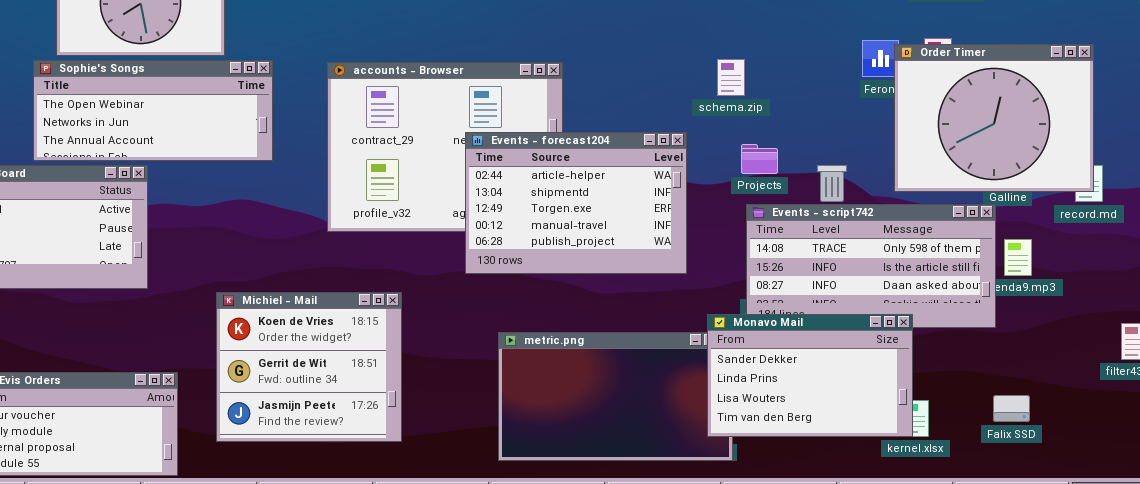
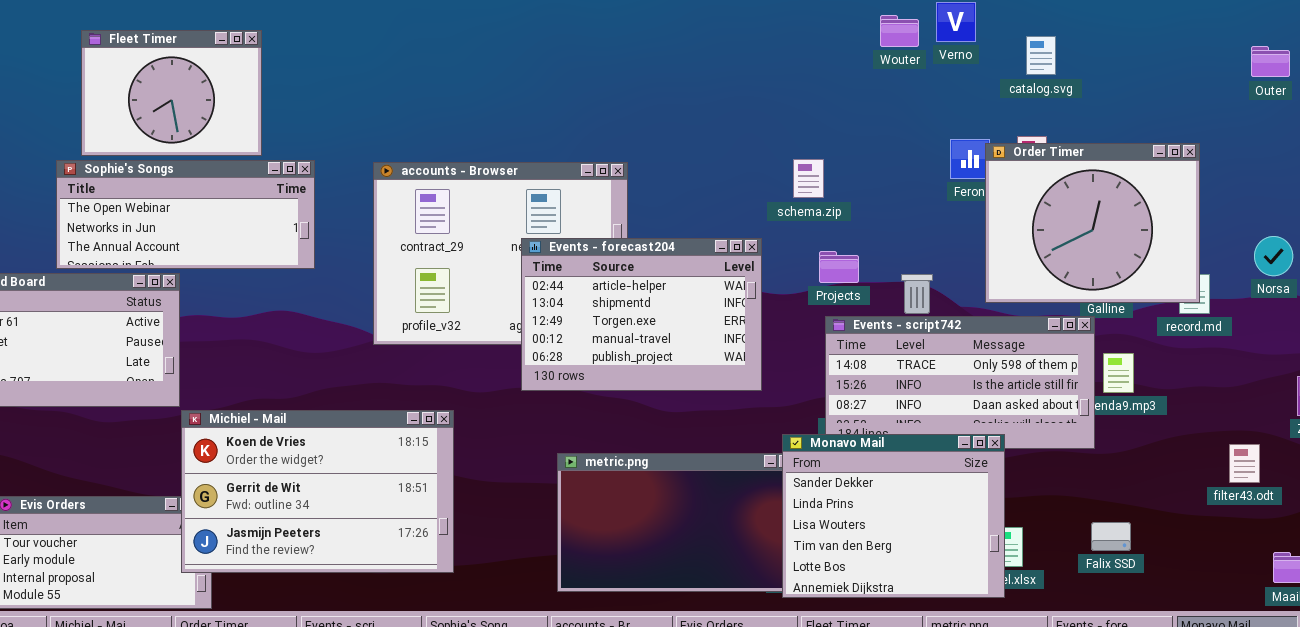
Michiel - Mail: [216,292,402,442] -> [181,410,454,573], resized
Monavo Mail: [707,314,913,437] -> [782,434,1005,598], resized

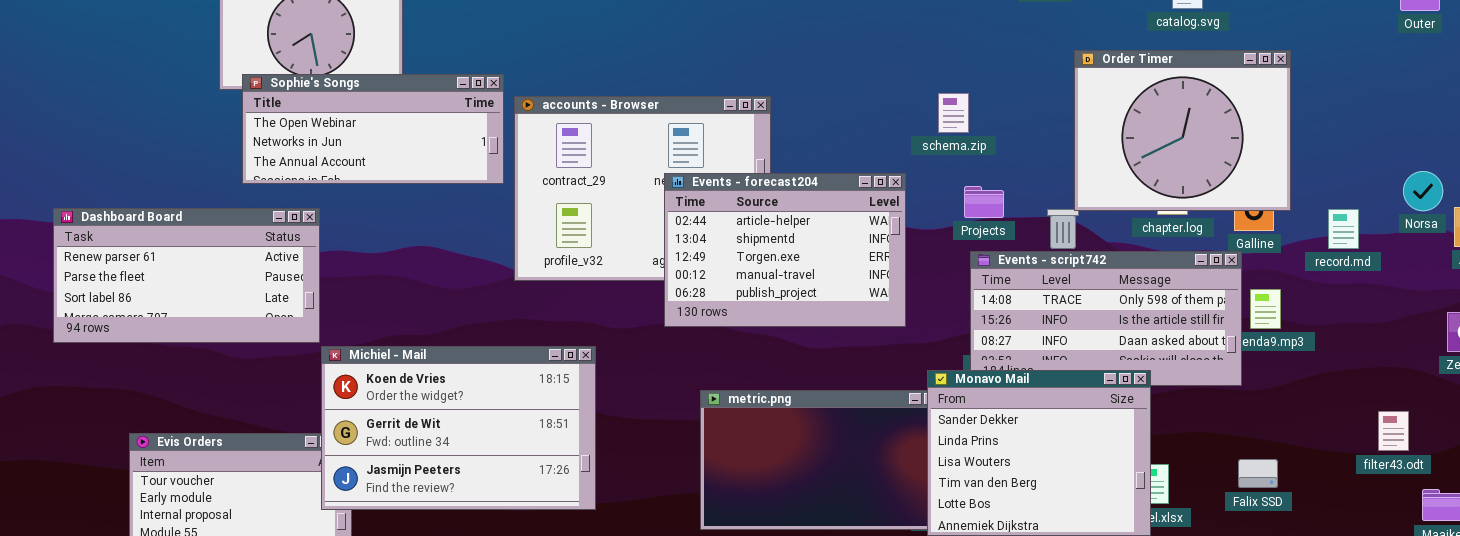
Order Timer: [985,143,1200,303] -> [1074,50,1291,211], moved
Sophie's Songs: [56,160,315,269] -> [242,74,504,184], moved
filter43.odt: [1229,444,1260,483] -> [1378,411,1409,451], moved

